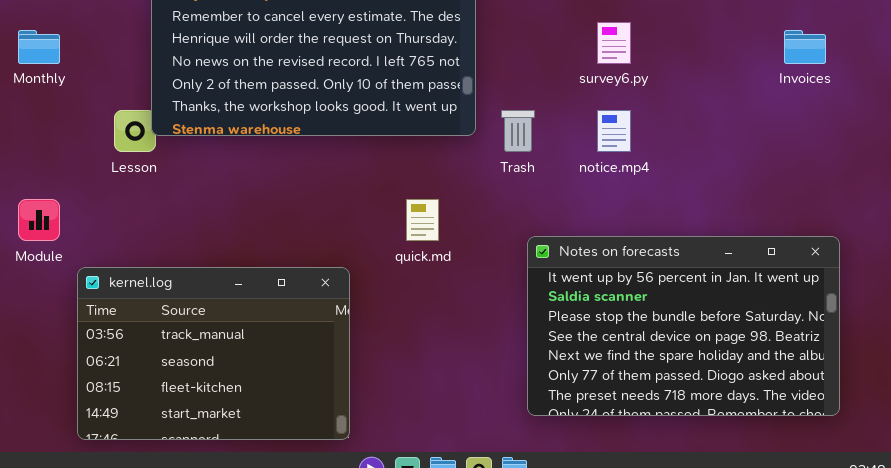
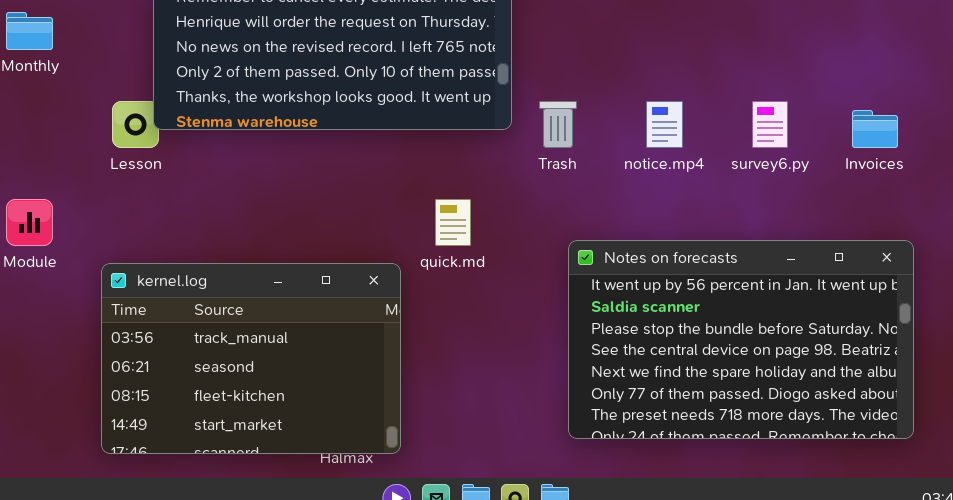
survey6.py: [597,22,631,64] -> [752,101,788,148], moved
Invoices: [784,30,826,64] -> [852,110,898,148], moved
kernel.log: [77,267,350,440] -> [101,263,401,454], moved

